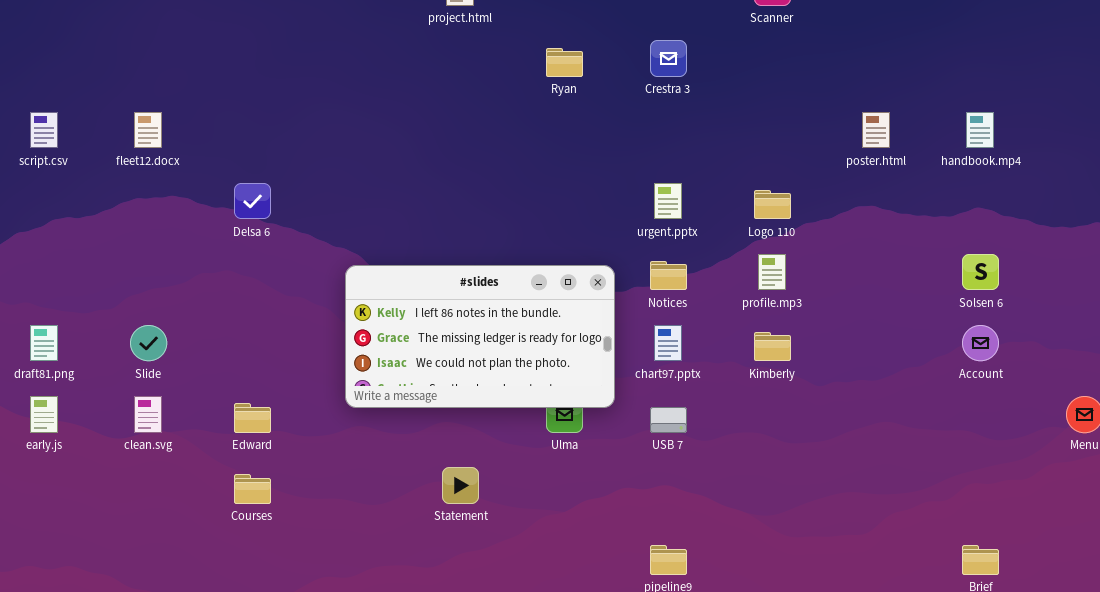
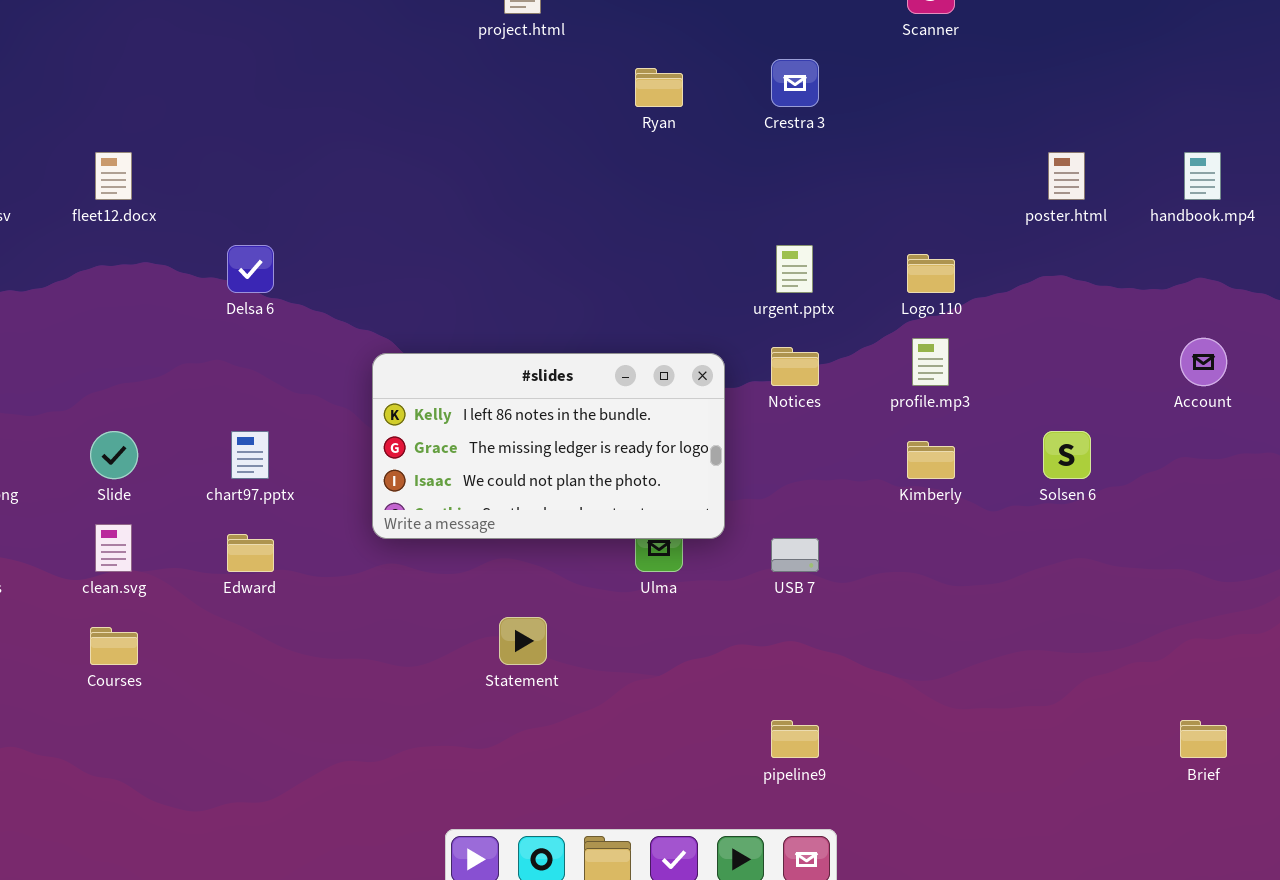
Solsen 6: [962,254,999,290] -> [1043,431,1091,479], moved
chart97.pptx: [654,325,682,361] -> [231,431,269,479], moved
Account: [962,325,999,361] -> [1180,338,1227,386], moved
Courses: [234,474,271,504] -> [90,627,138,665], moved

